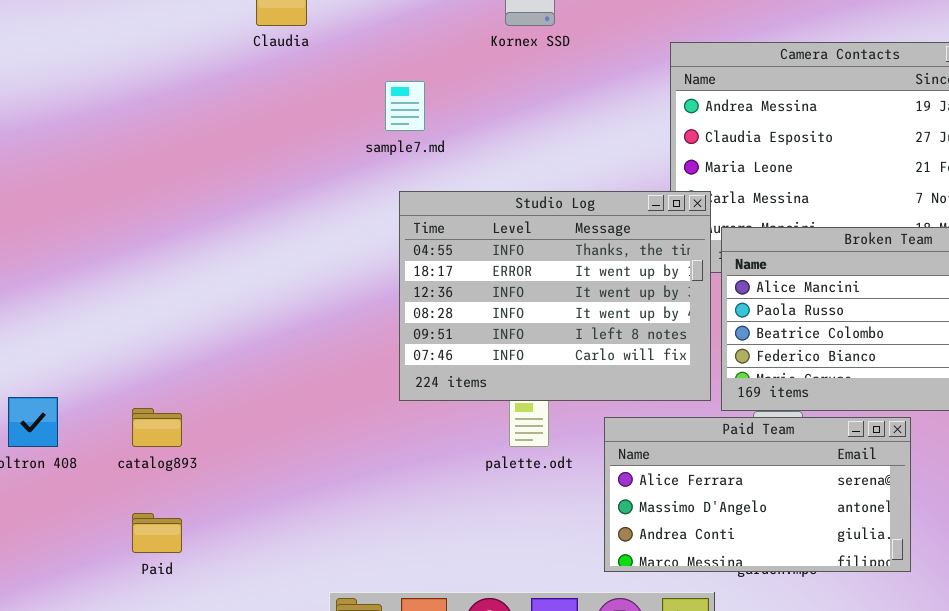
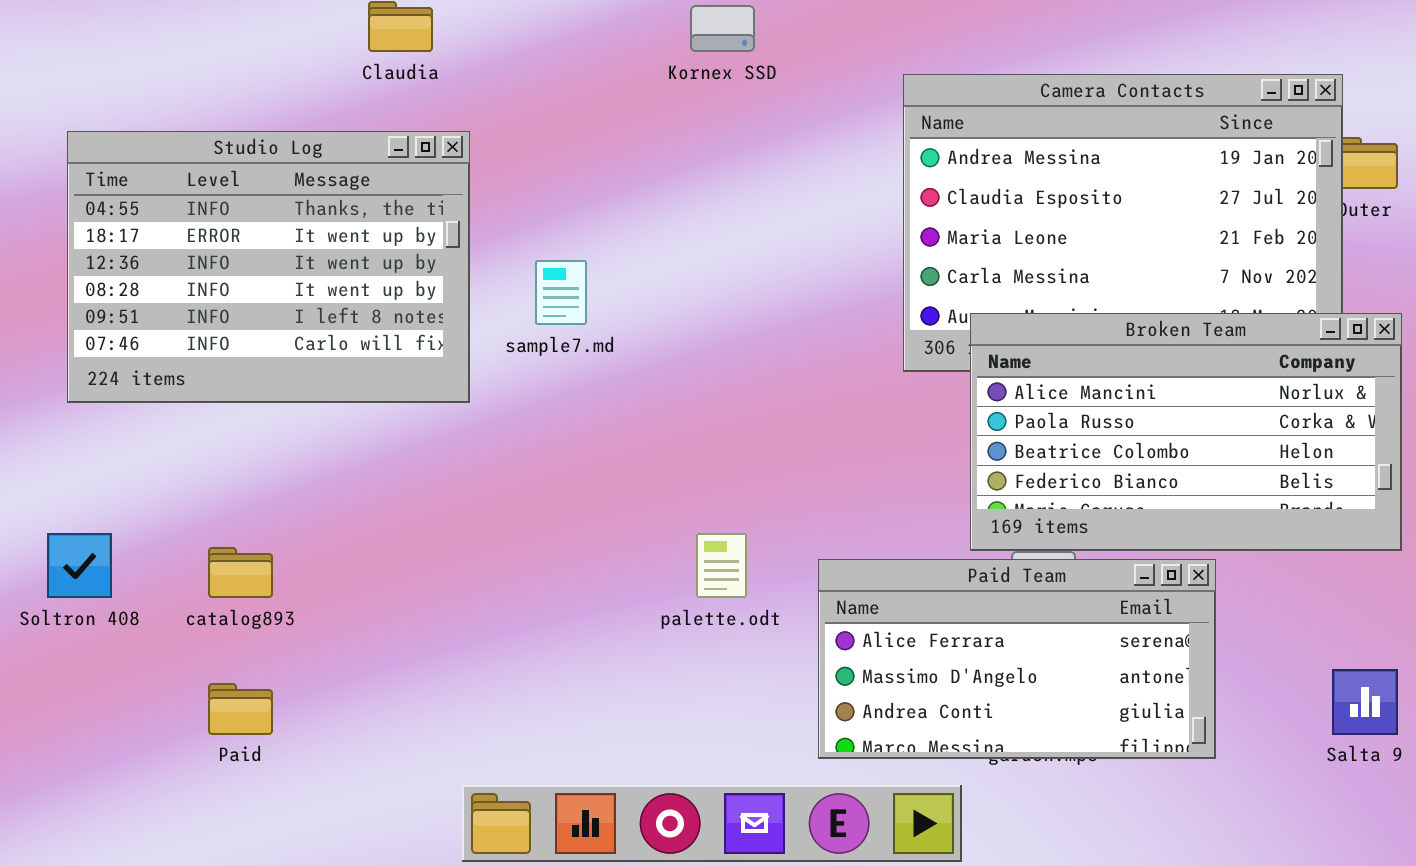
sample7.md: [385,81,425,131] -> [535,260,587,325], moved
Studio Log: [399,191,711,401] -> [67,131,470,403], moved

